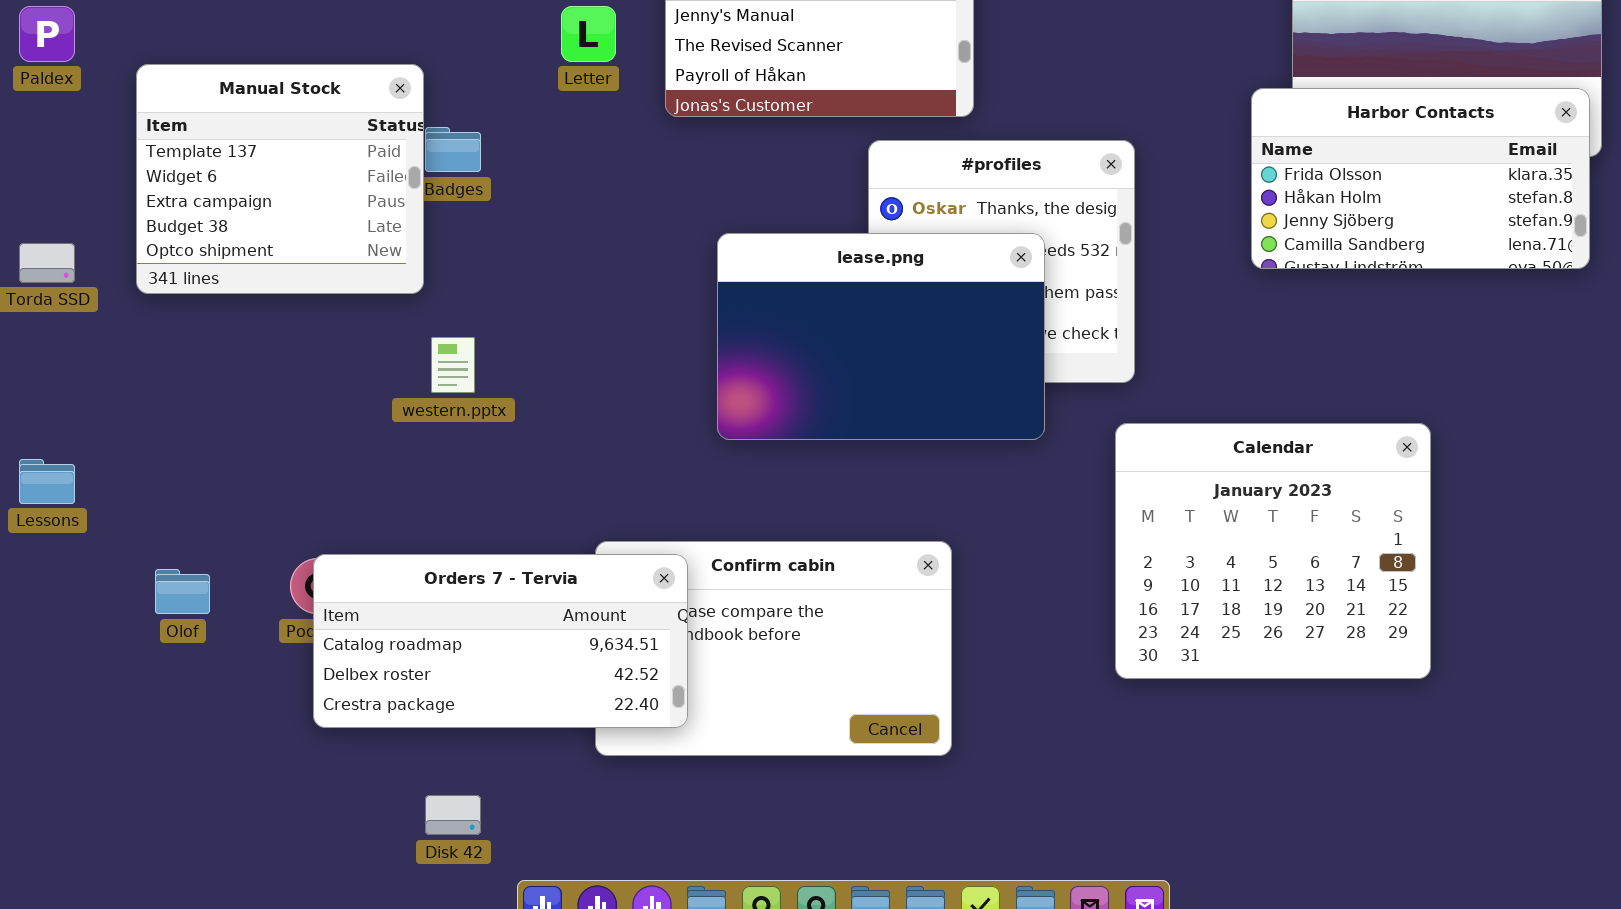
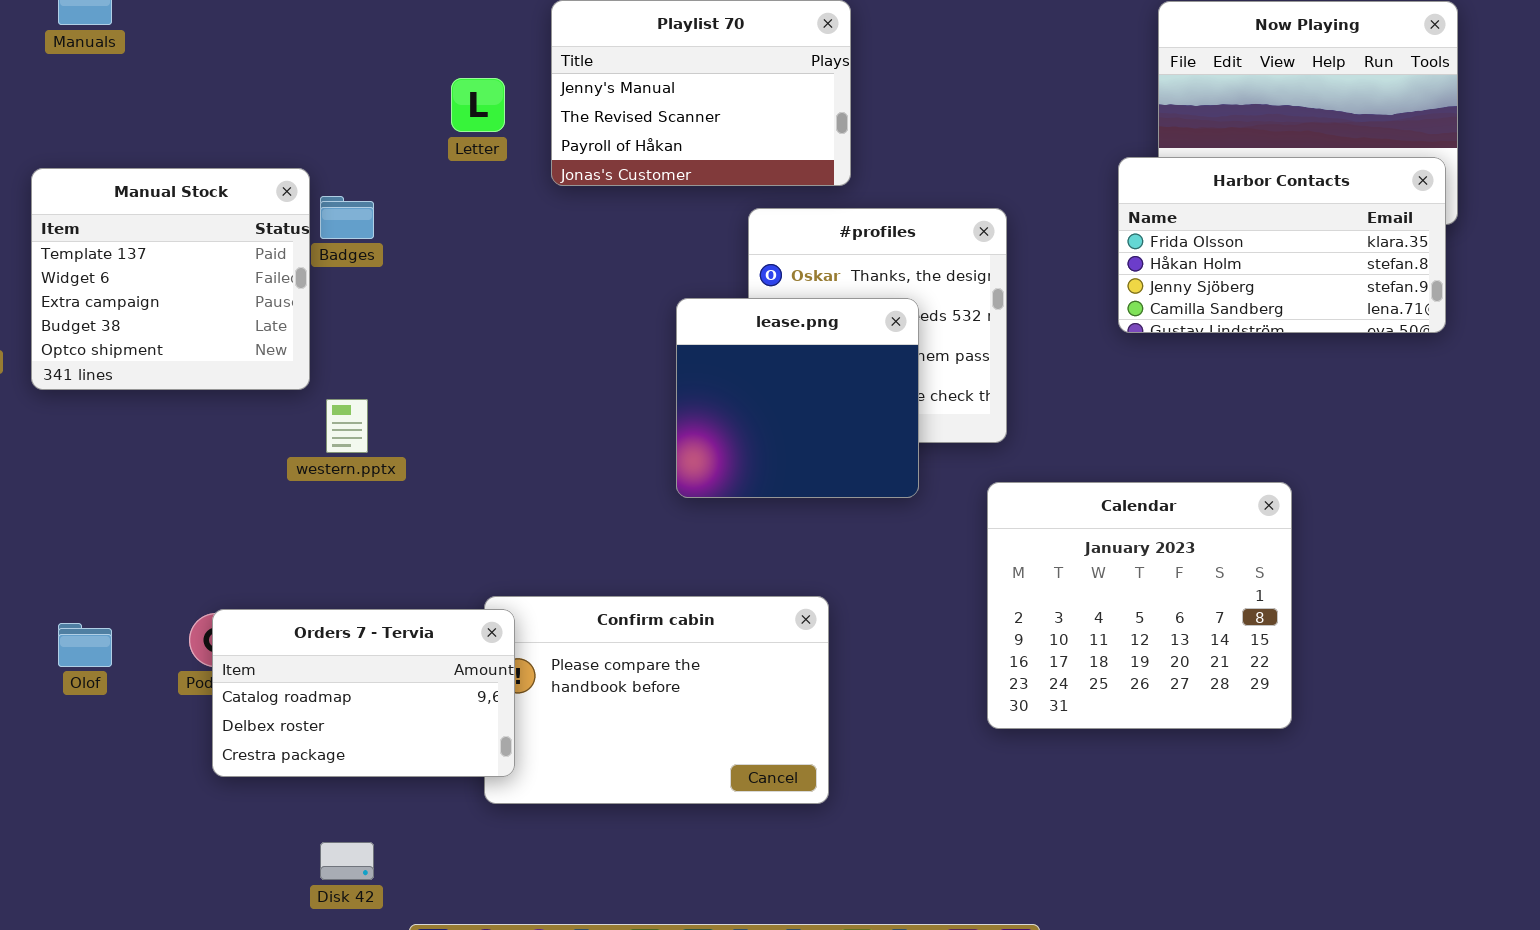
Manual Stock: [136,64,424,294] -> [31,168,310,390], moved
lease.png: [717,233,1045,440] -> [676,298,919,498], resized
Orders 7 - Tervia: [313,554,688,728] -> [212,609,515,777], resized

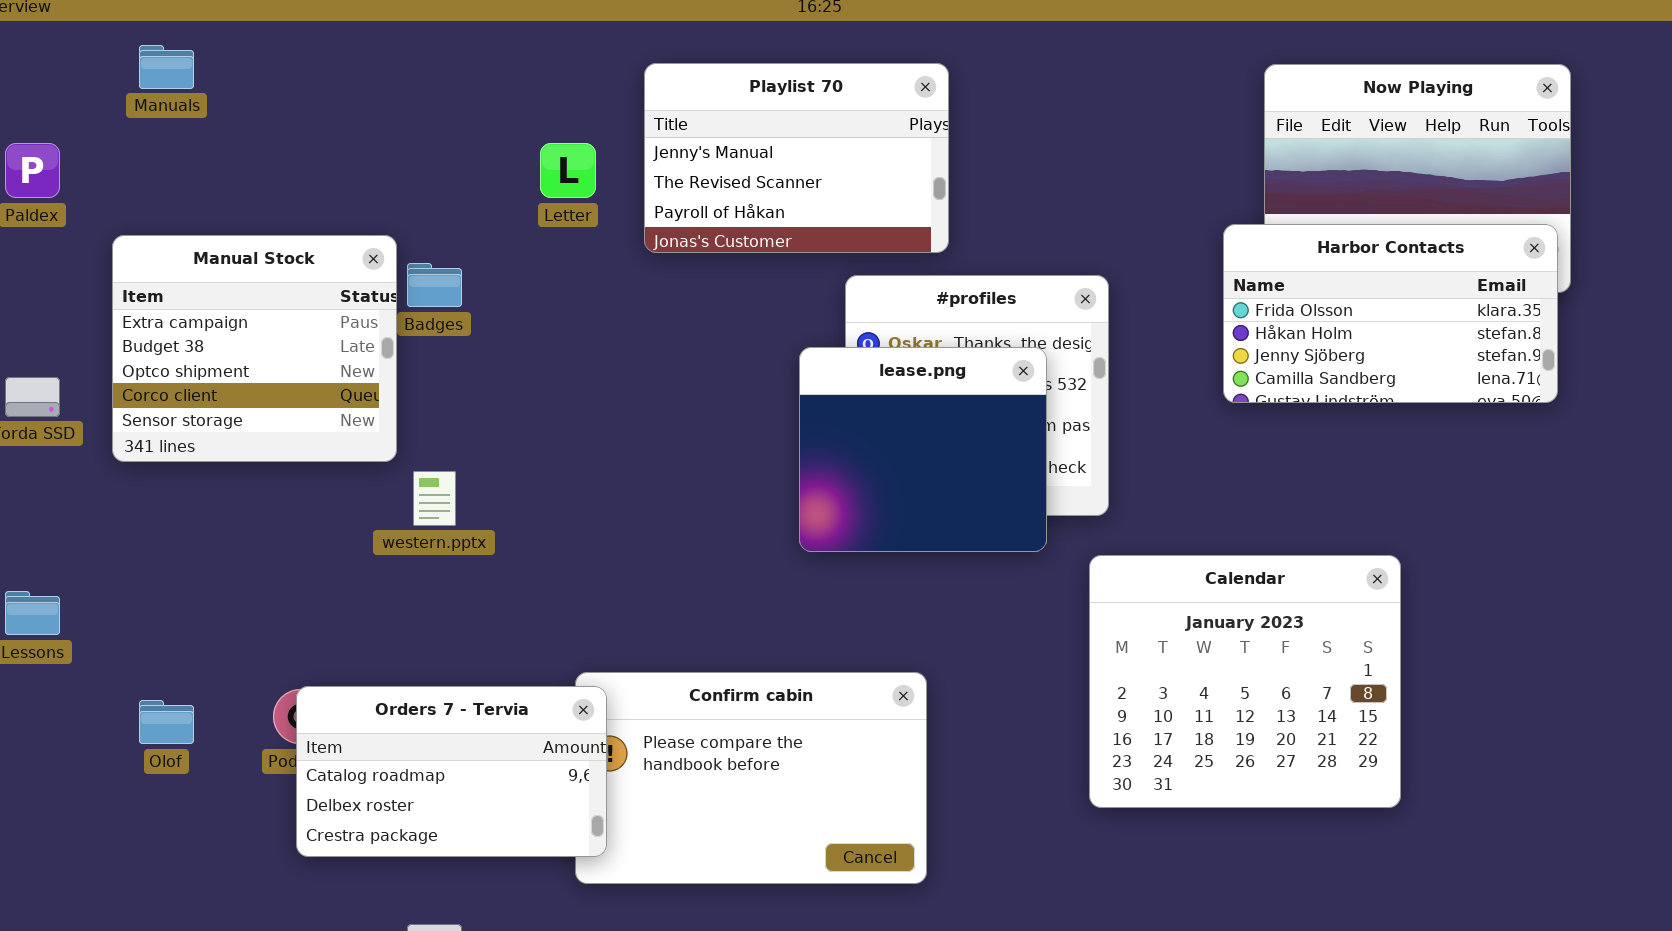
Manual Stock: [31,168,310,390] -> [112,235,397,462], scrolled down 2 rows
lease.png: [676,298,919,498] -> [799,347,1047,552], moved

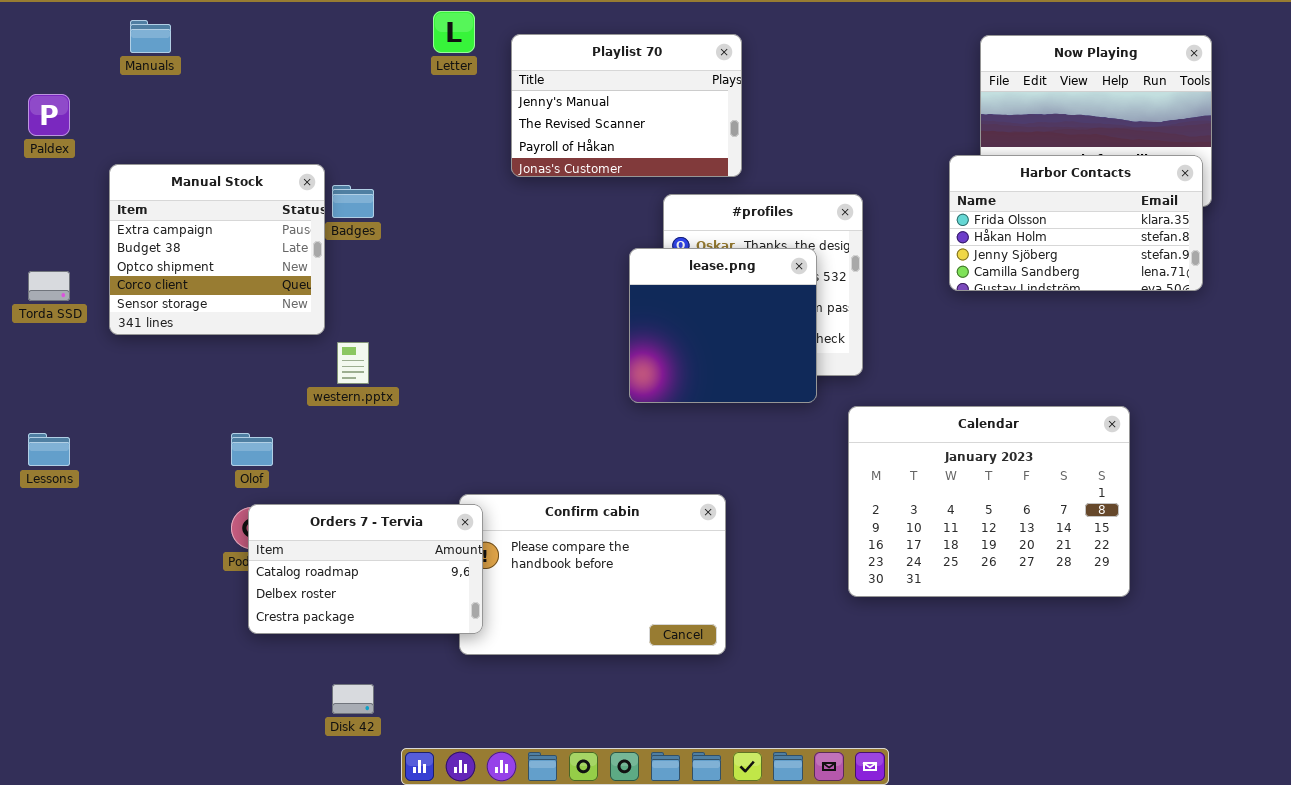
Letter: [540,143,596,198] -> [433,11,475,53], moved
Calendar: [1089,555,1401,808] -> [848,406,1130,597], resized
Olof: [139,700,194,744] -> [231,433,273,466], moved

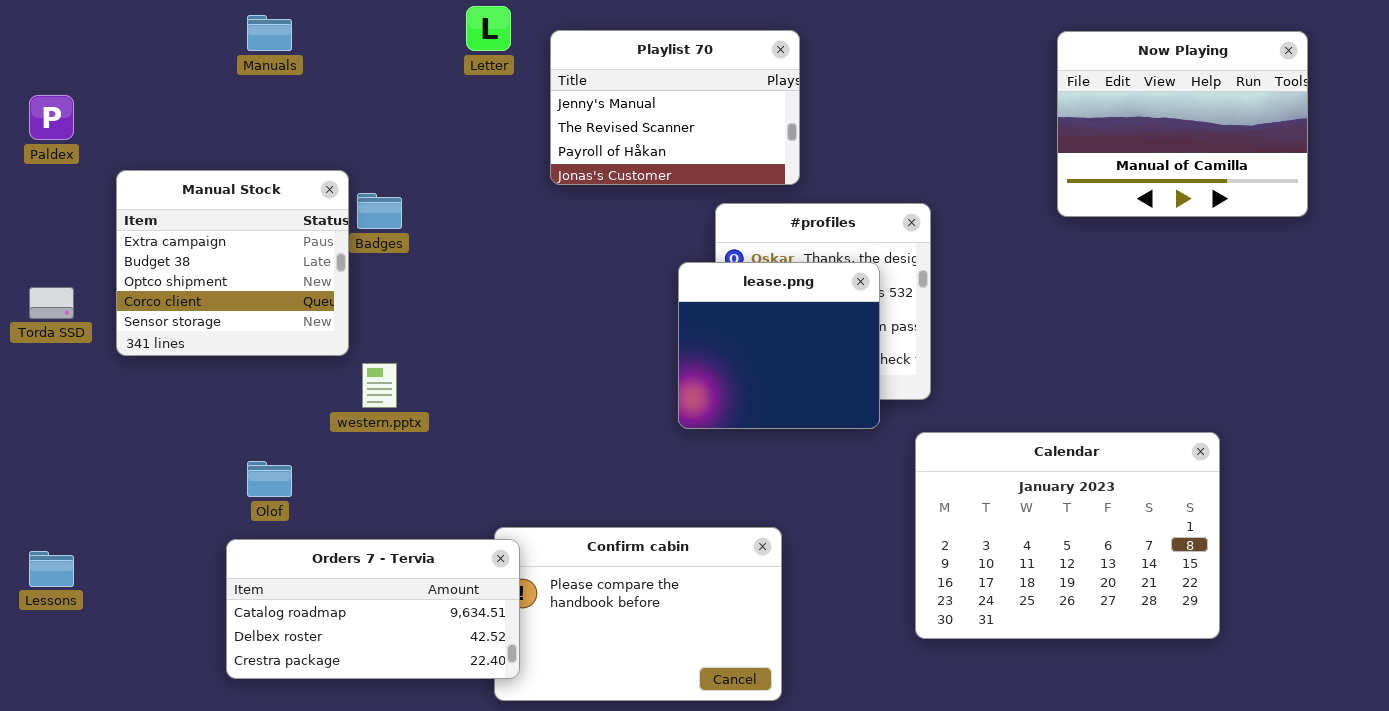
Manuals: [130,20,171,53] -> [247,15,292,51], moved
Harbor Contacts: [949,155,1203,291] -> none, closed
Lessons: [28,433,70,466] -> [29,551,74,587], moved
Orders 7 - Tervia: [248,504,483,634] -> [226,539,520,679], resized

